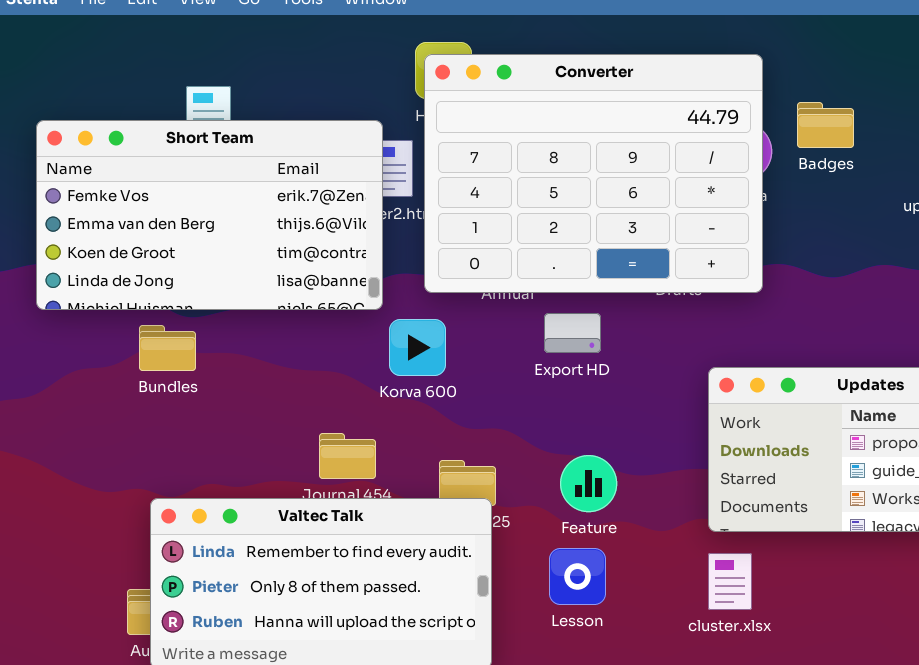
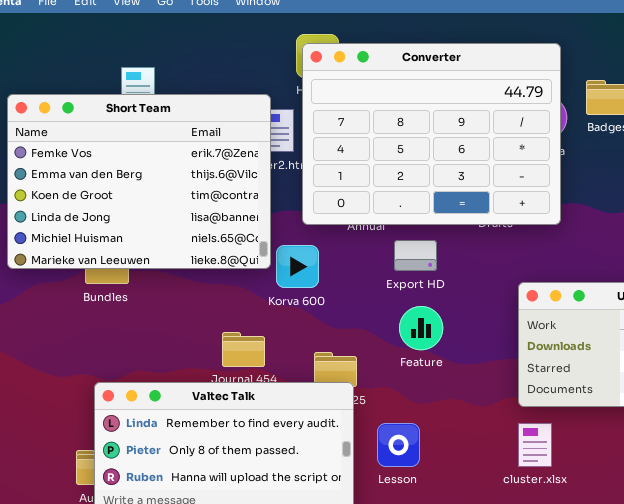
Short Team: [36,120,383,310] -> [7,94,271,269], resized
Feature: [560,455,617,512] -> [399,306,443,350], moved
Lesson: [549,548,606,605] -> [377,423,420,467], moved

